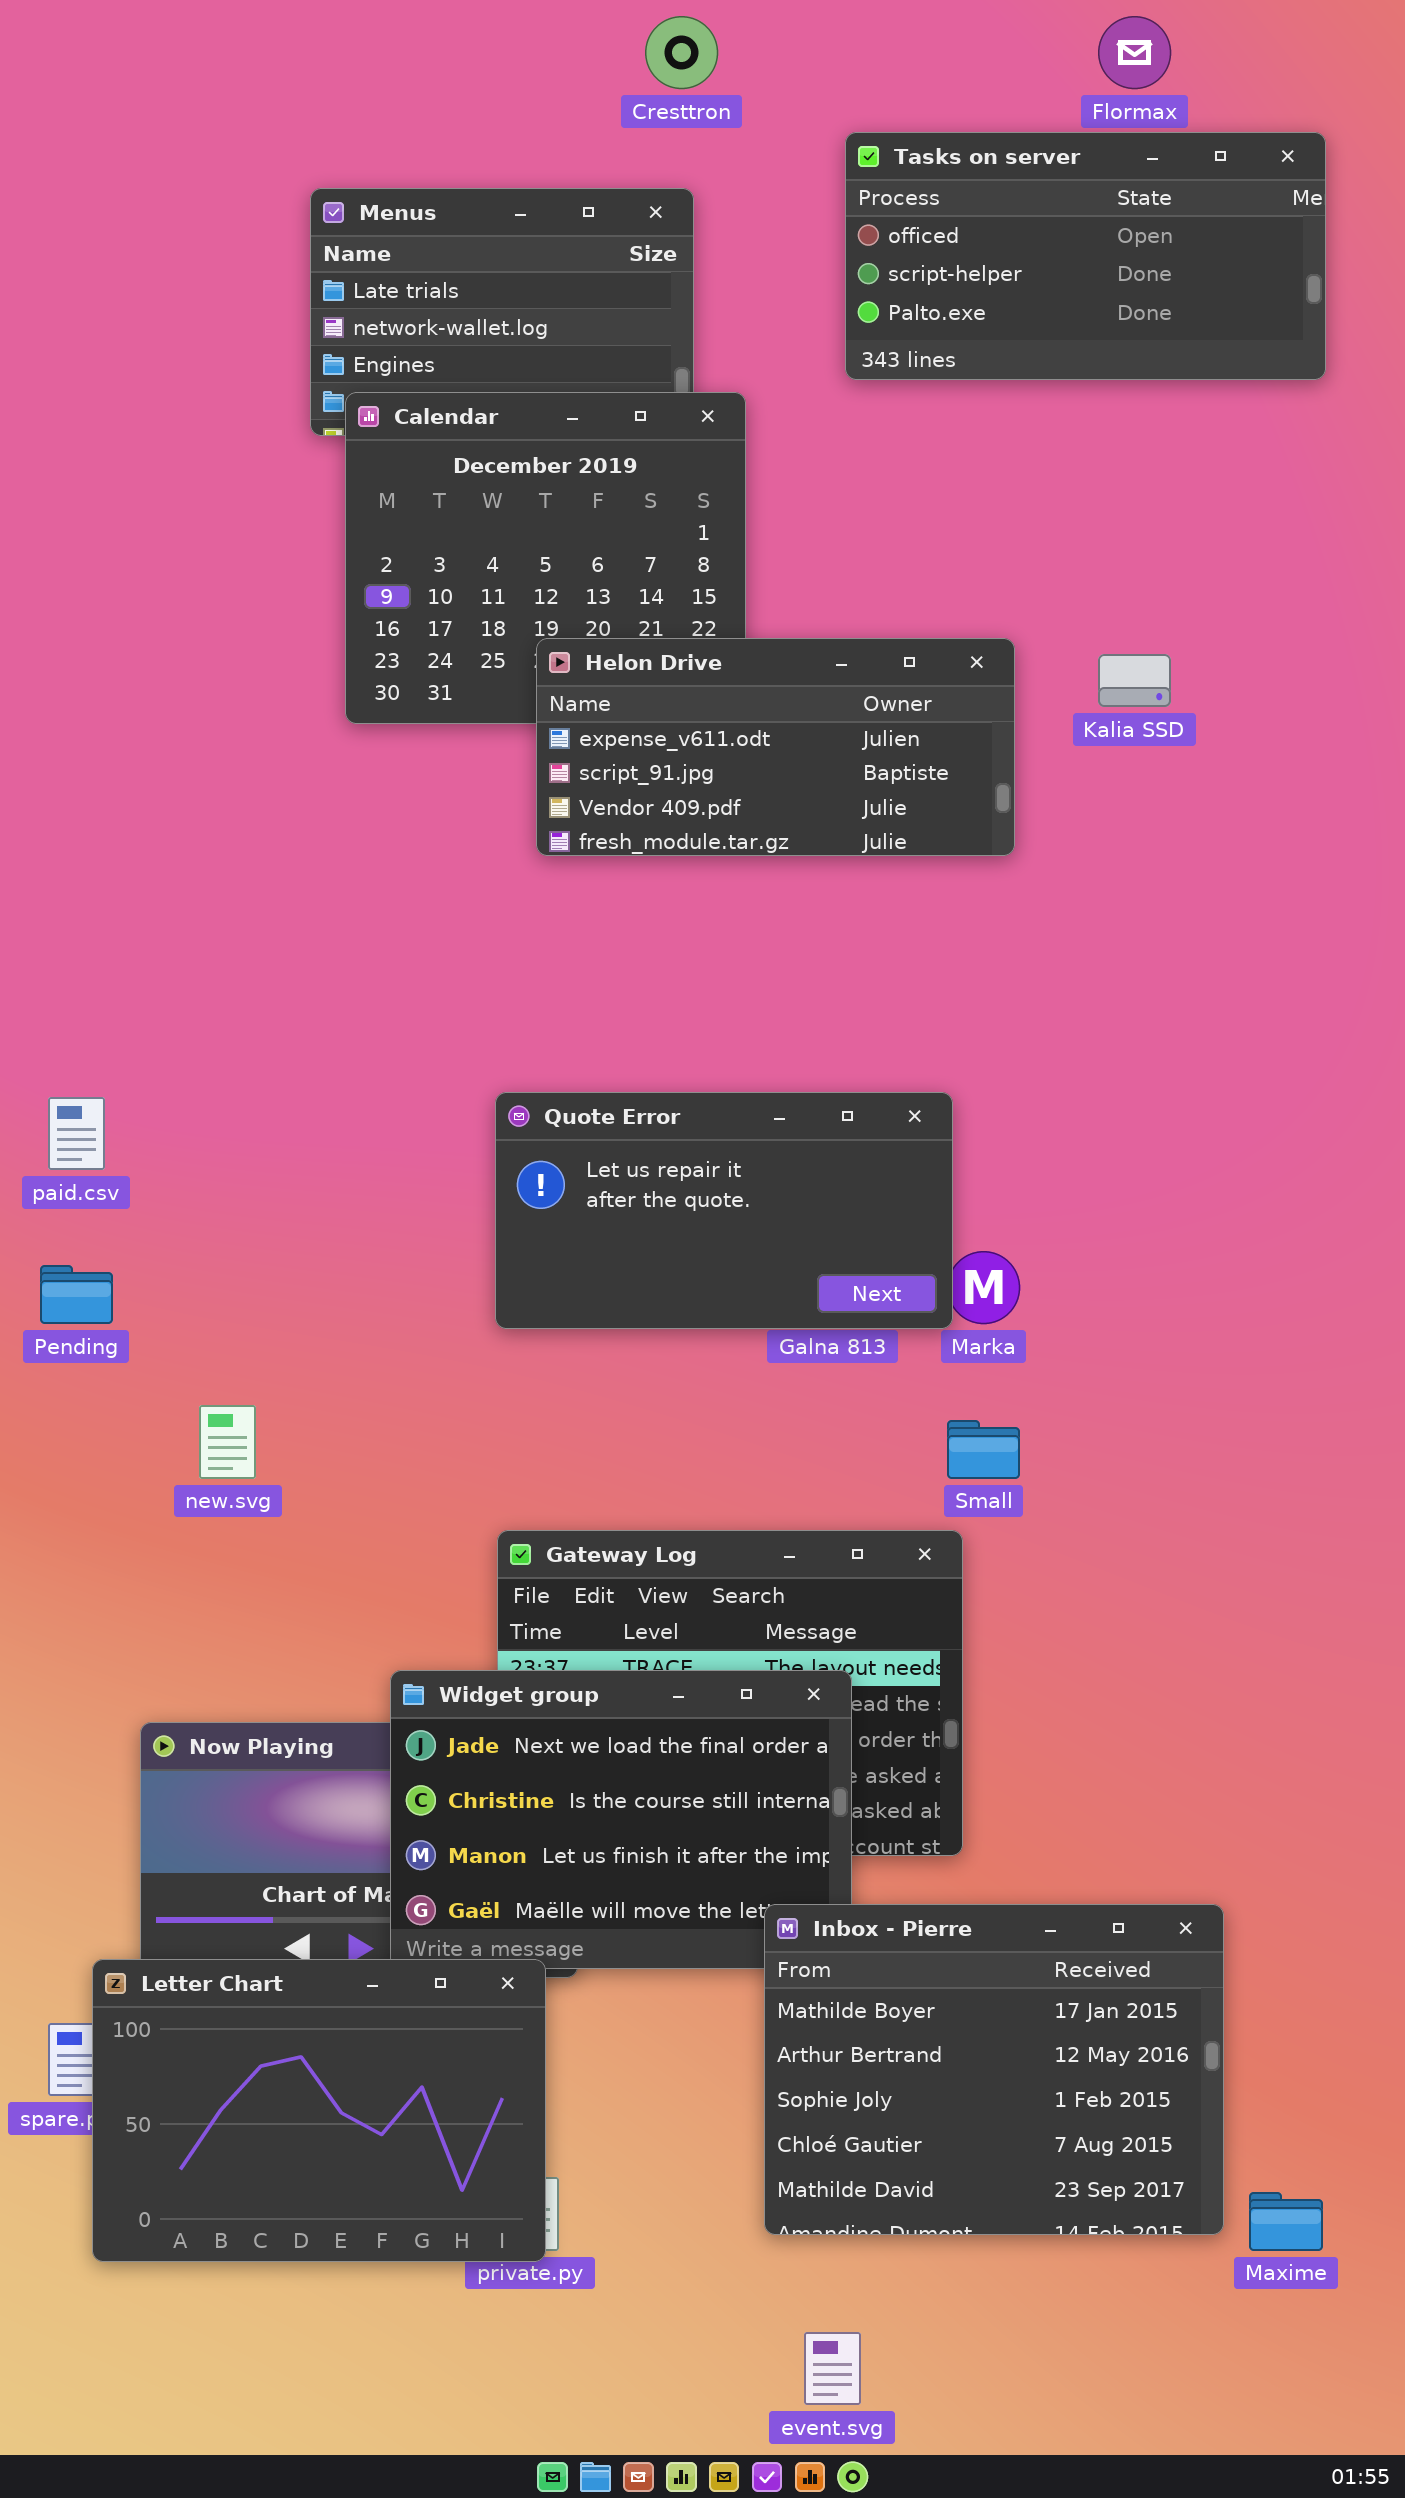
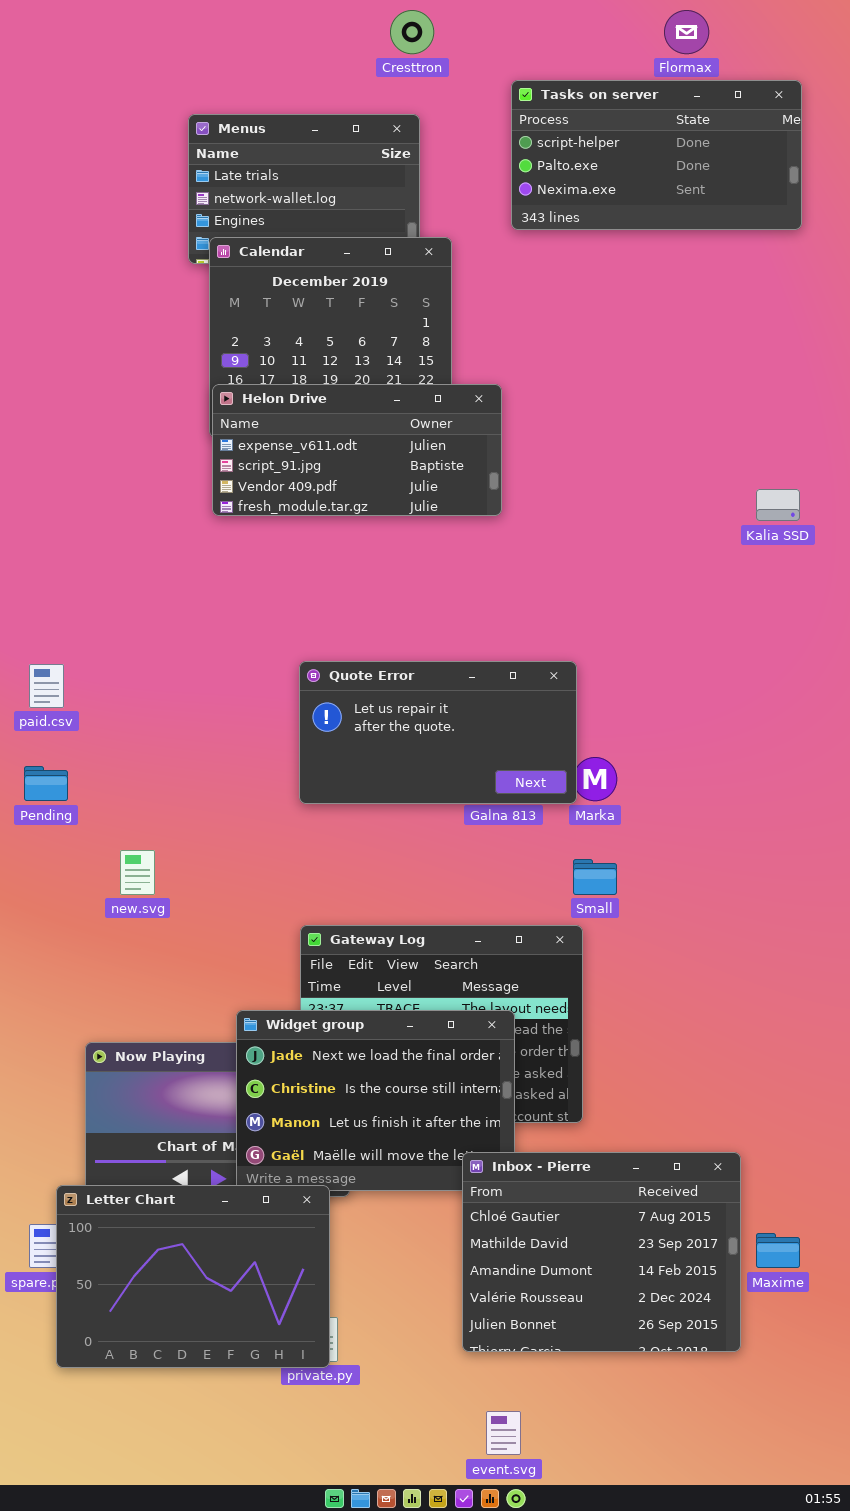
Tasks on server: [845,132,1326,380] -> [511,80,802,230], scrolled down 1 row
Helon Drive: [536,638,1015,856] -> [212,384,502,516], moved
Kalia SSD: [1098,654,1171,707] -> [756,489,800,521], moved
Inbox - Pierre: [764,1904,1224,2235] -> [462,1152,741,1352], scrolled down 3 rows
Maxime: [1249,2192,1323,2251] -> [756,1233,800,1268], moved

